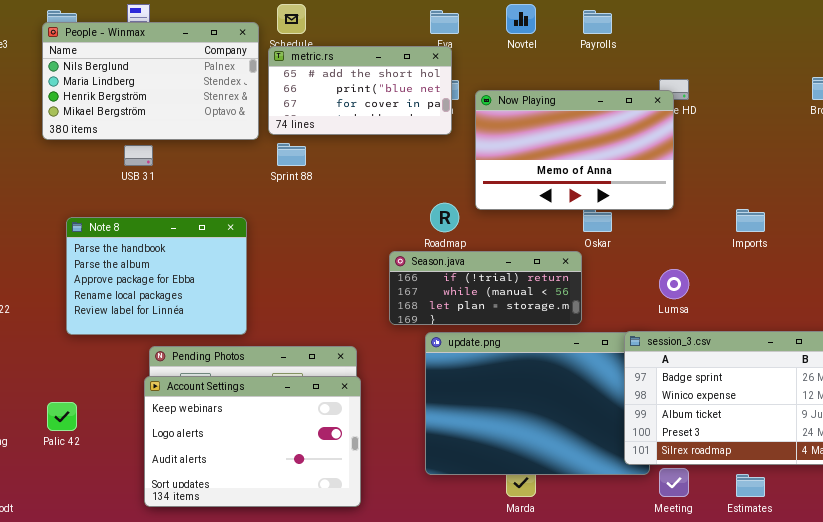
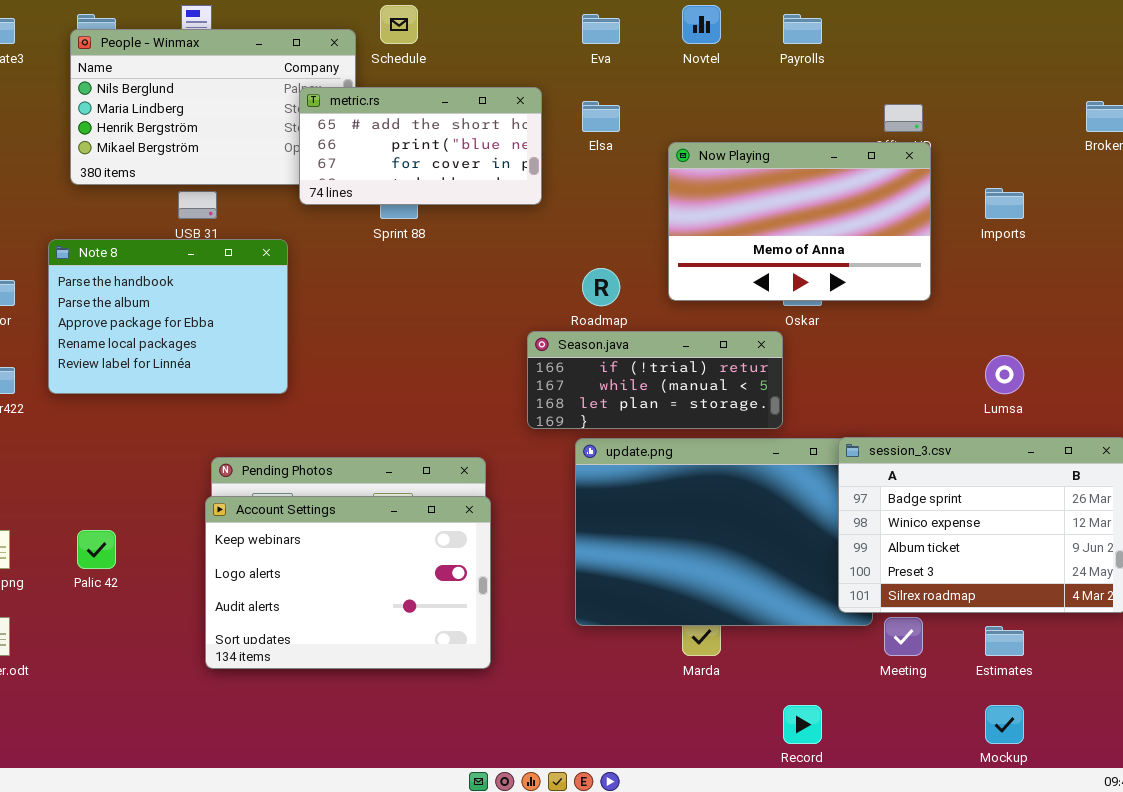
metric.rs: [268,46,452,135] -> [299,87,542,205], moved
Now Playing: [475,90,674,210] -> [668,142,931,301], moved
Imports: [736,209,765,232] -> [985,188,1024,219], moved
Note 8: [66,217,247,335] -> [48,239,288,394], moved
Lumsa: [659,269,689,299] -> [985,355,1024,394], moved

